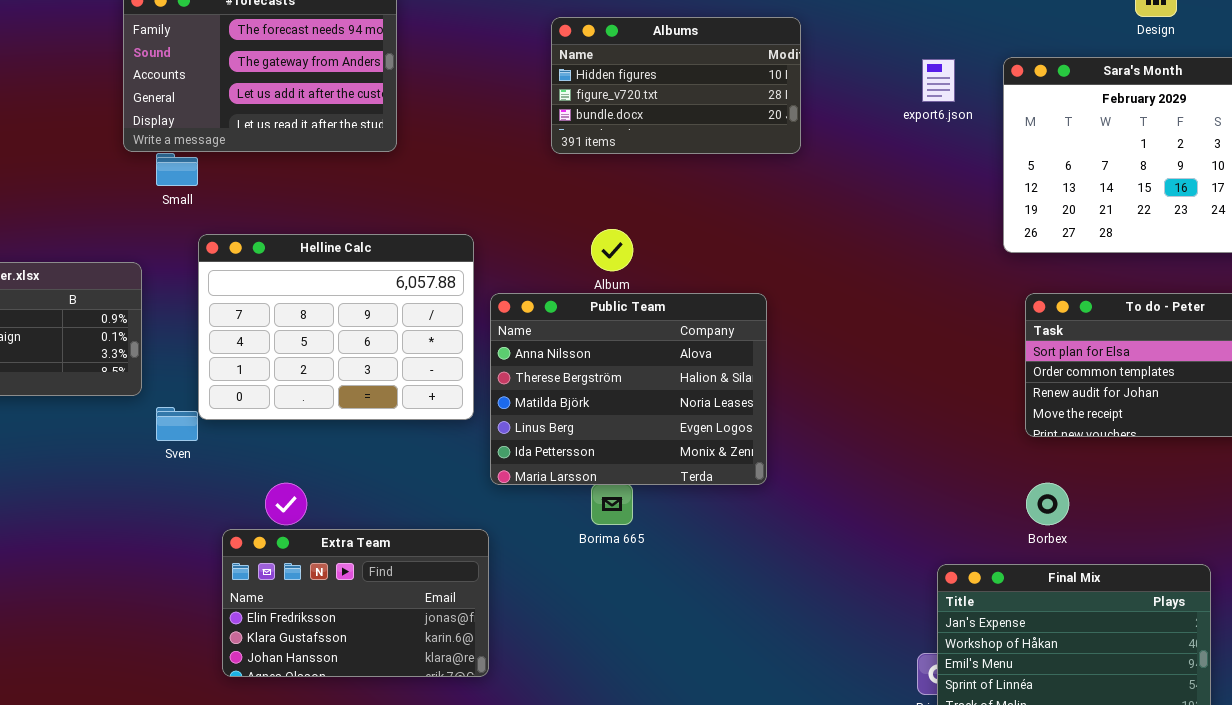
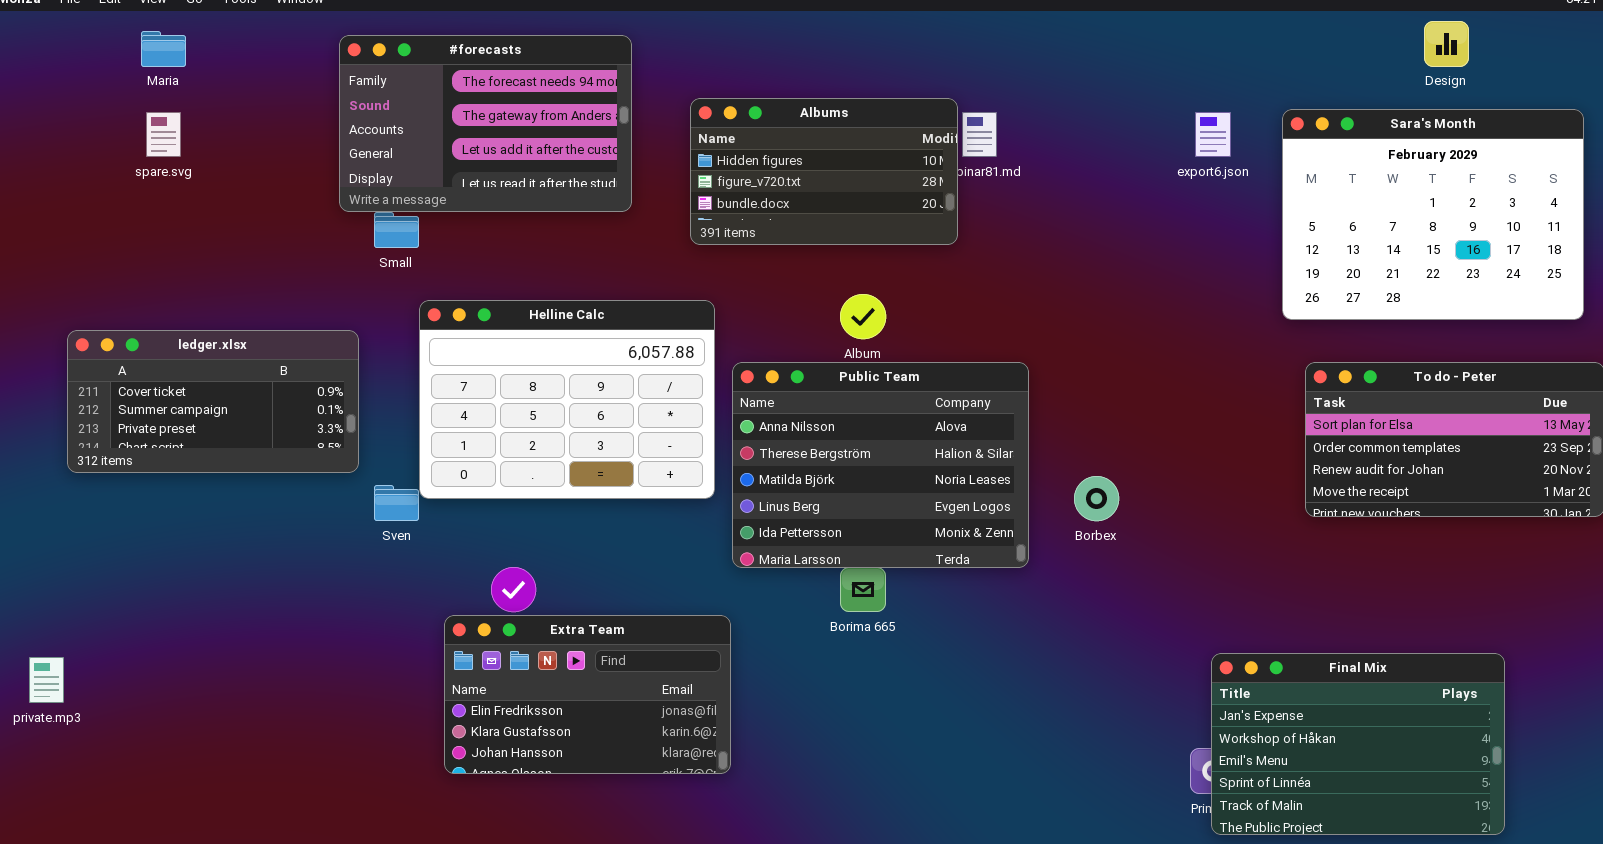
Albums: [551,17,801,154] -> [690,98,958,245], moved
Borbex: [1026,483,1069,525] -> [1074,476,1119,521], moved

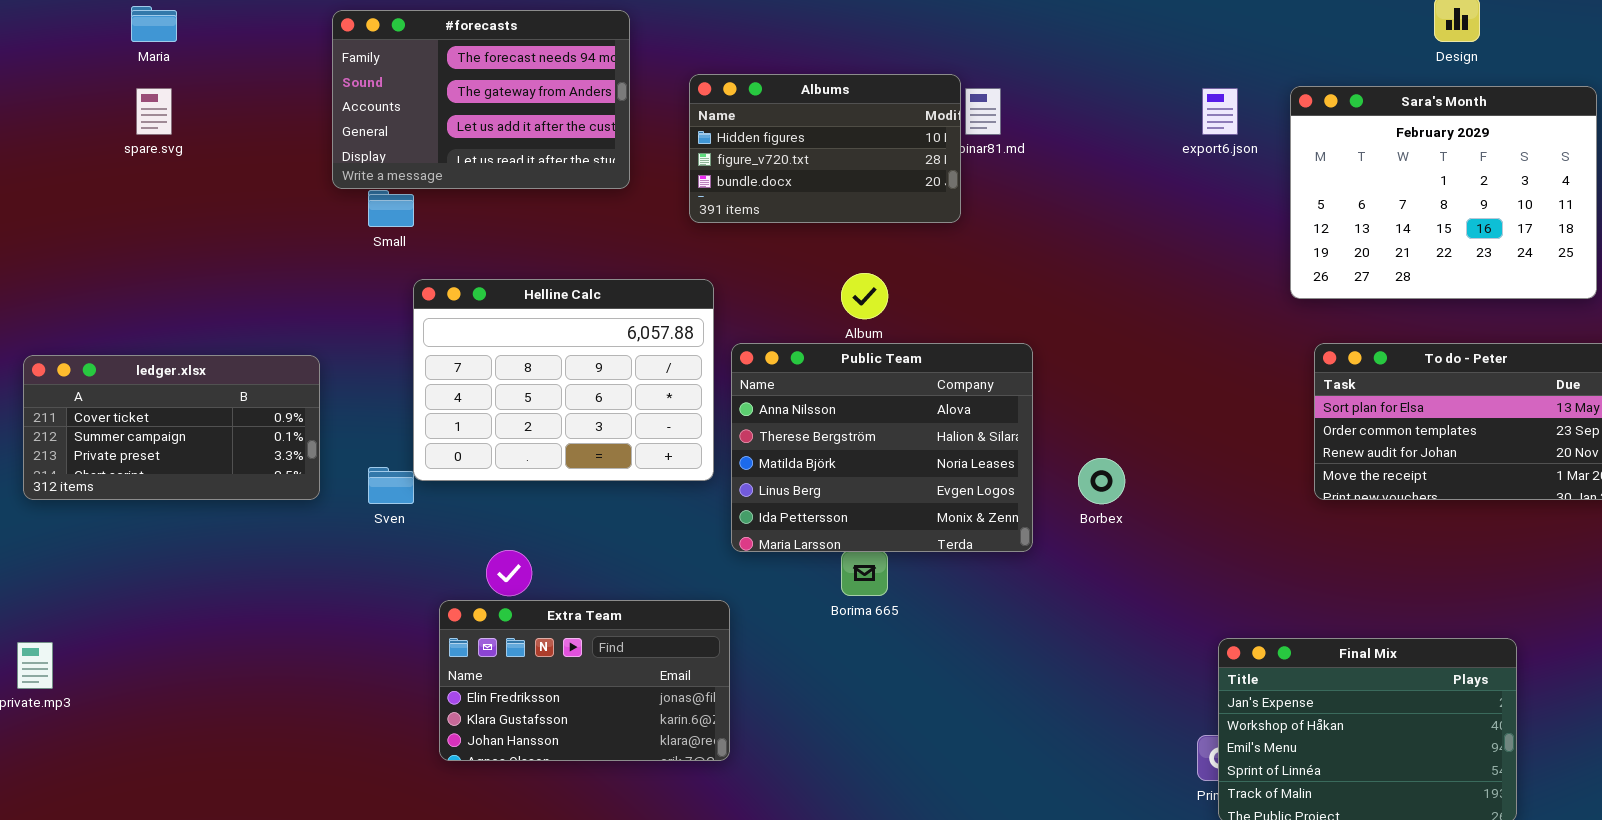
ledger.xlsx: [67,330,359,473] -> [23,355,320,500], moved

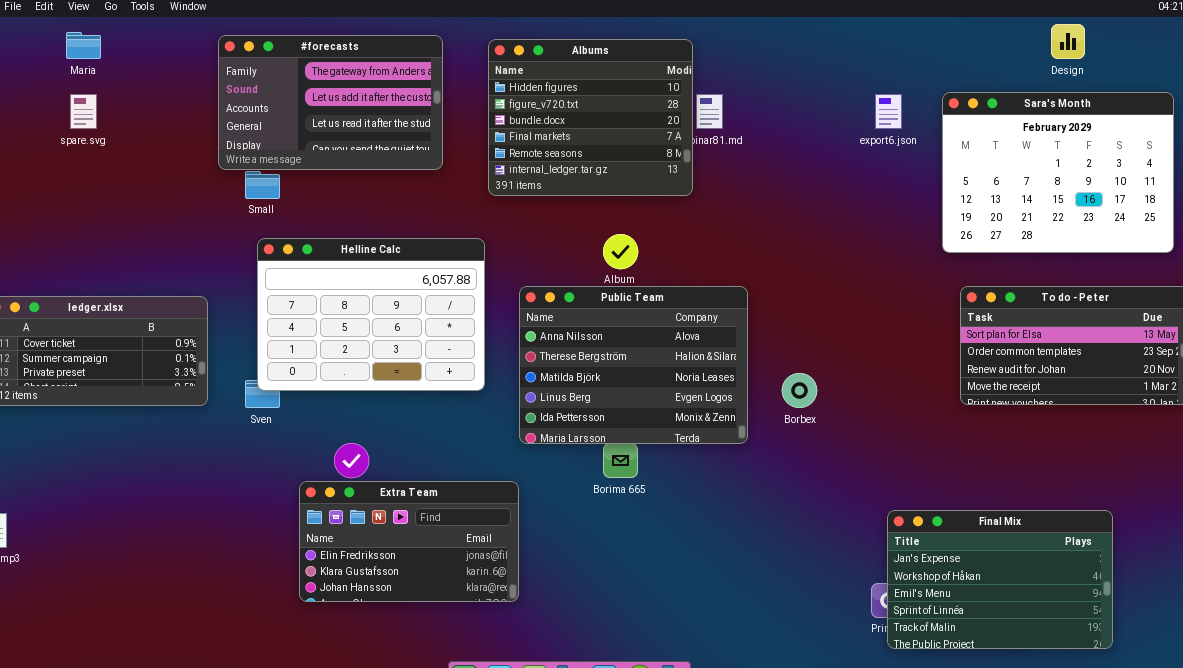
#forecasts: [332,10,630,189] -> [218,35,443,170], scrolled down 1 row
Albums: [689,74,961,223] -> [488,39,693,196], resized
Helline Calc: [413,279,714,481] -> [257,238,485,391], moved

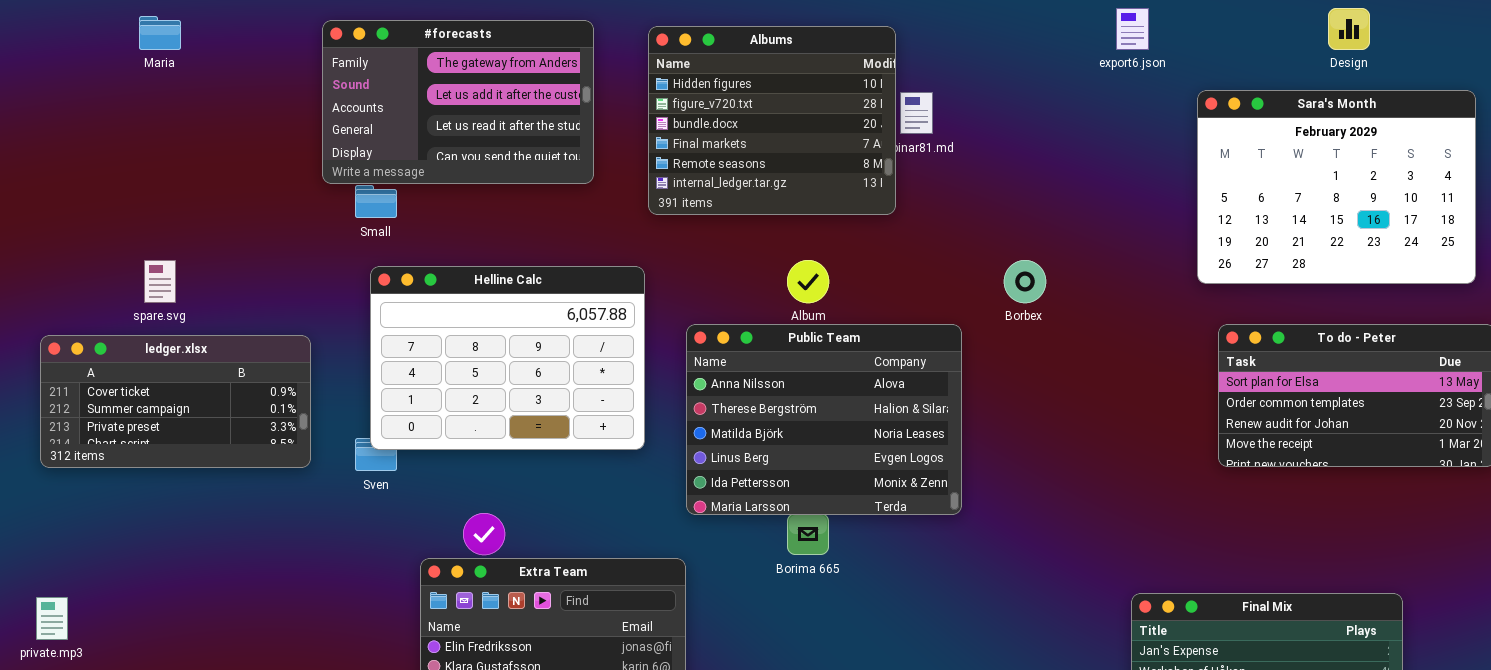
spare.svg: [70,94,97,129] -> [144,260,176,303], moved
export6.json: [875,94,902,129] -> [1116,8,1149,50], moved
Borbex: [782,373,817,408] -> [1004,260,1046,303], moved

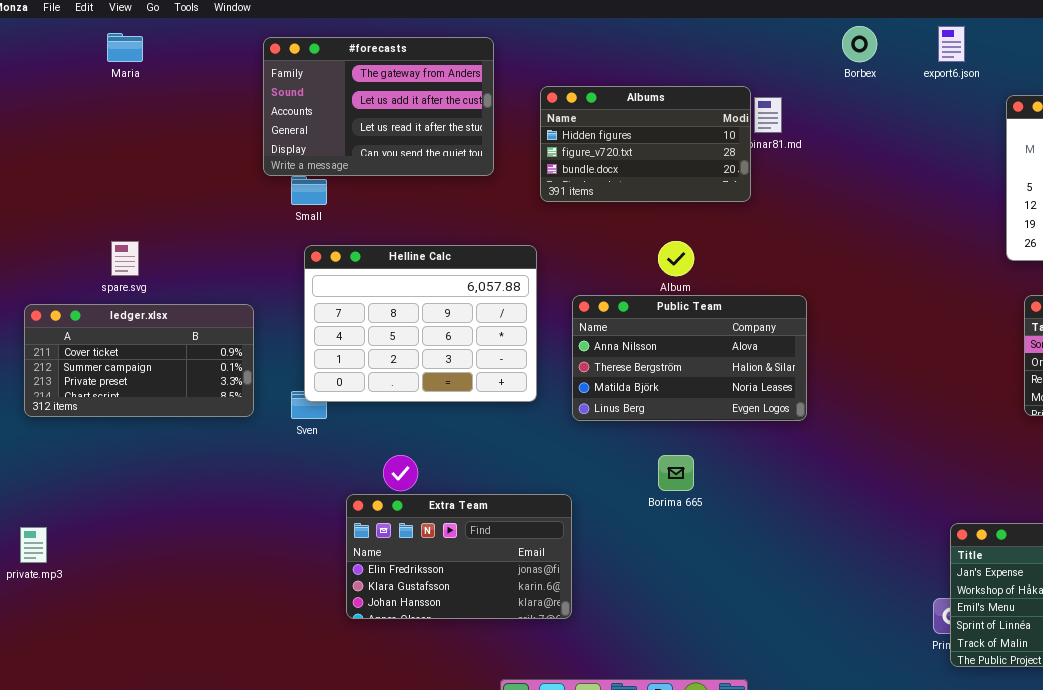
Albums: [648,26,896,215] -> [540,86,751,202], resized
Borbex: [1004,260,1046,303] -> [842,26,877,62], moved
Public Team: [686,324,962,515] -> [572,295,807,421], resized

